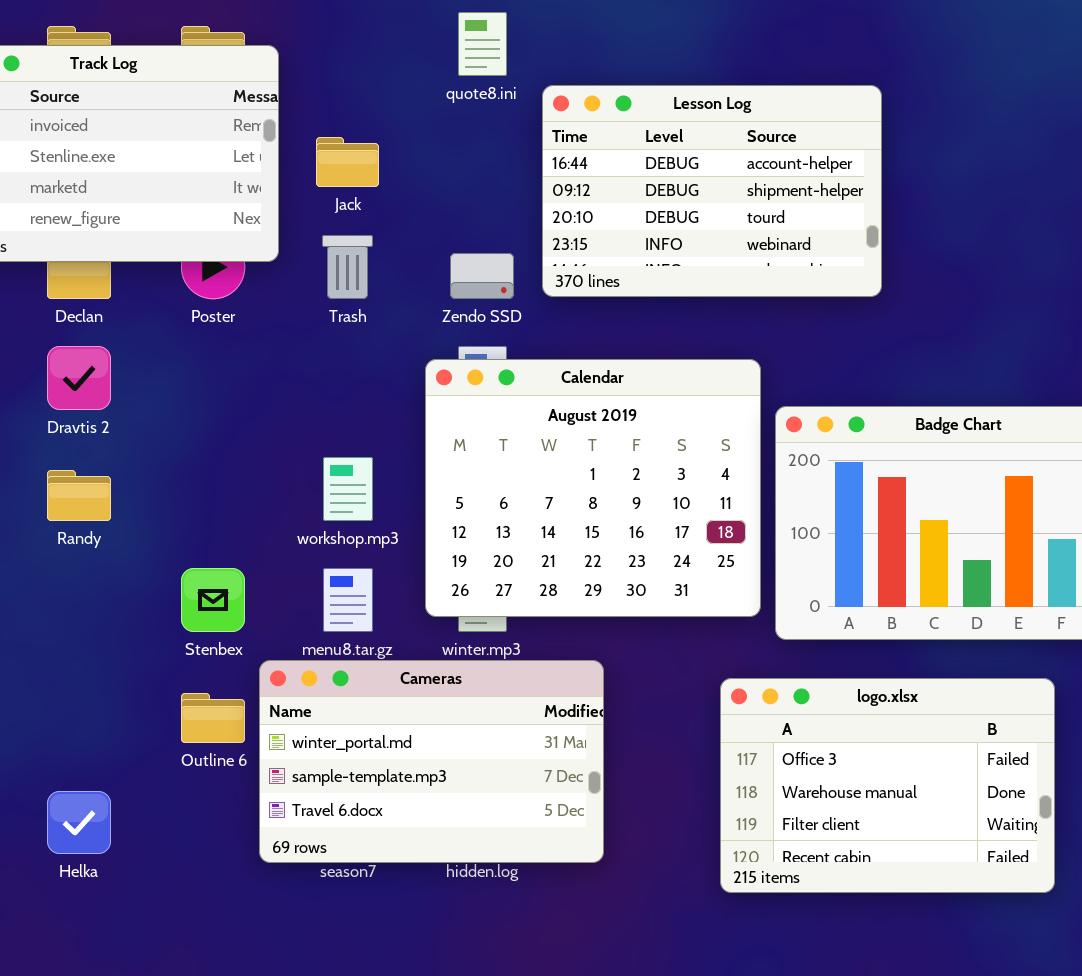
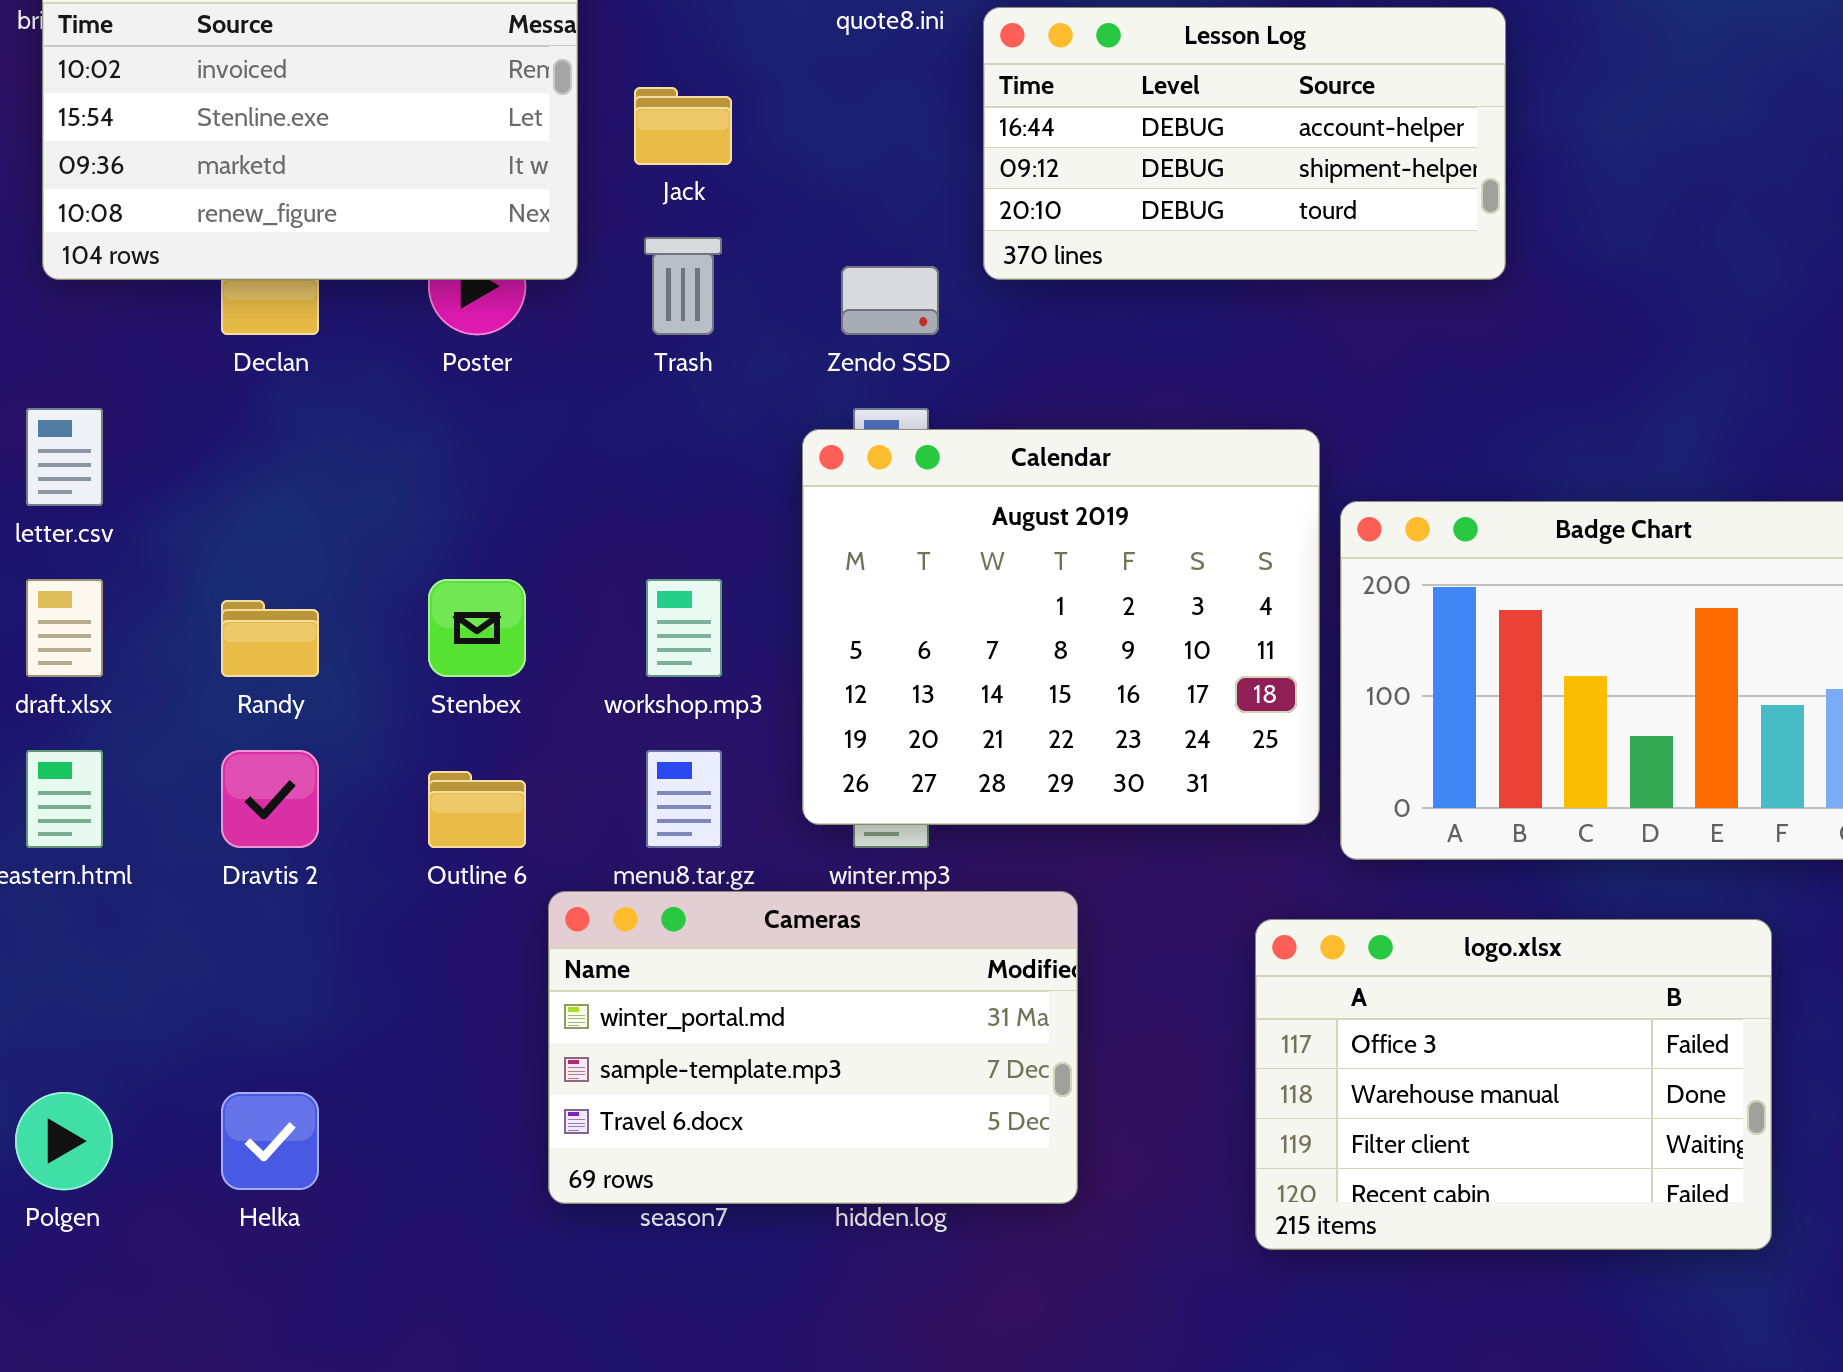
Lesson Log: [542,85,882,297] -> [983,7,1506,280], resized
Dravtis 2: [47,346,111,410] -> [221,750,319,848], moved
Stenbex: [181,568,245,632] -> [428,579,526,677], moved
Outline 6: [181,693,245,743] -> [428,771,526,848], moved

